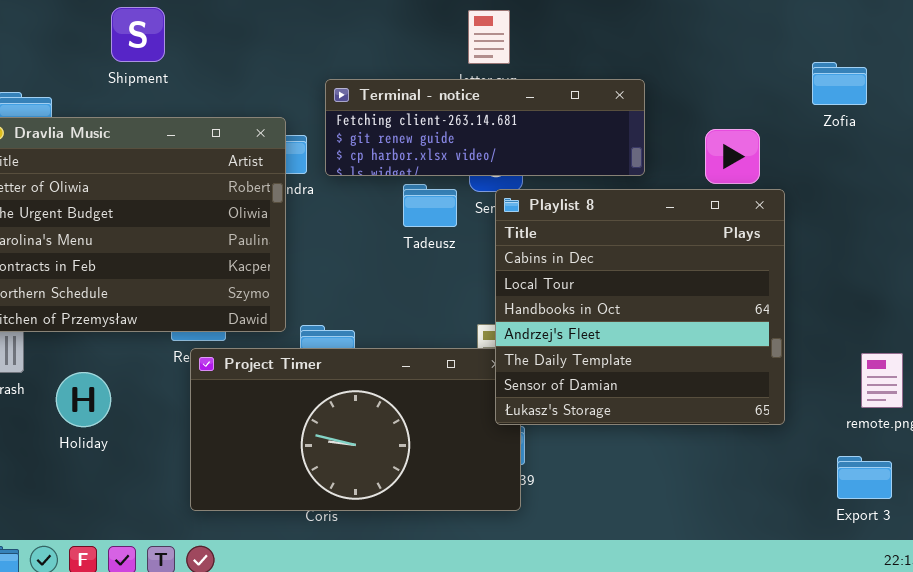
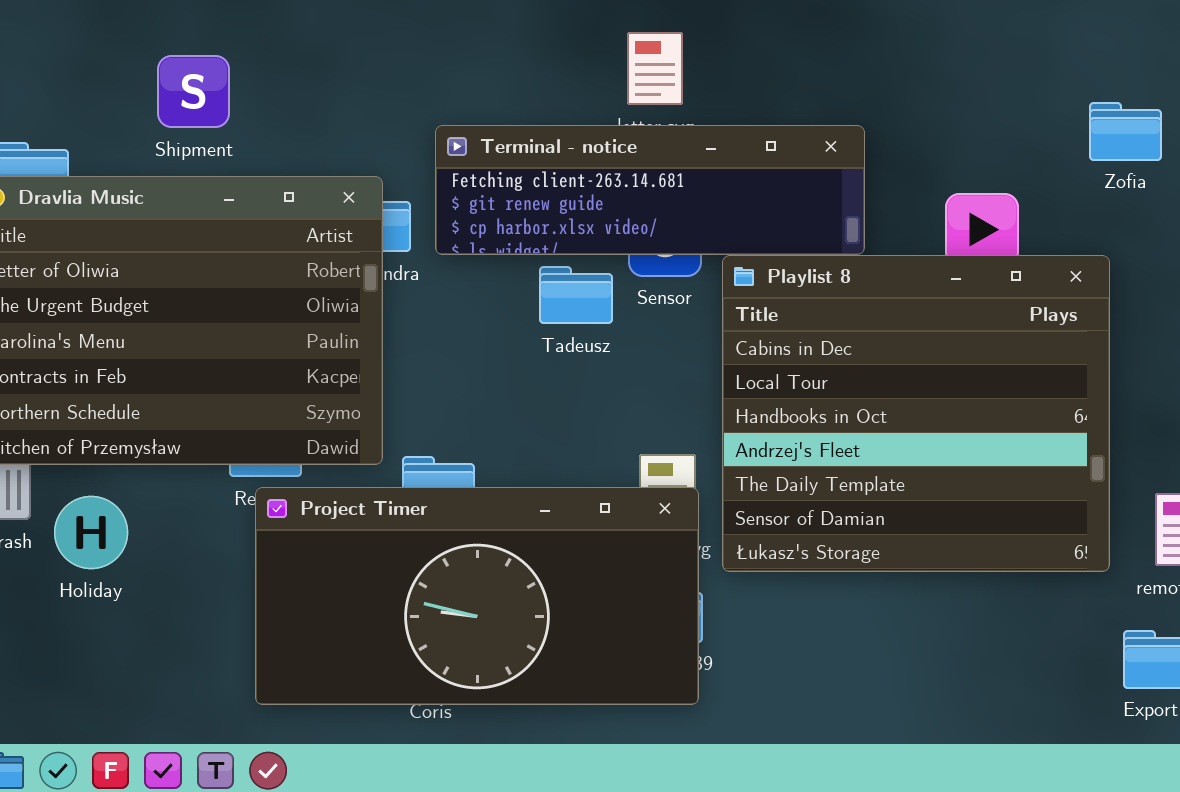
Shipment: [111,7,165,62] -> [157,55,230,128], moved
Playlist 8: [495,189,785,425] -> [722,255,1110,572], moved
Holiday: [56,372,111,427] -> [54,496,128,569], moved

